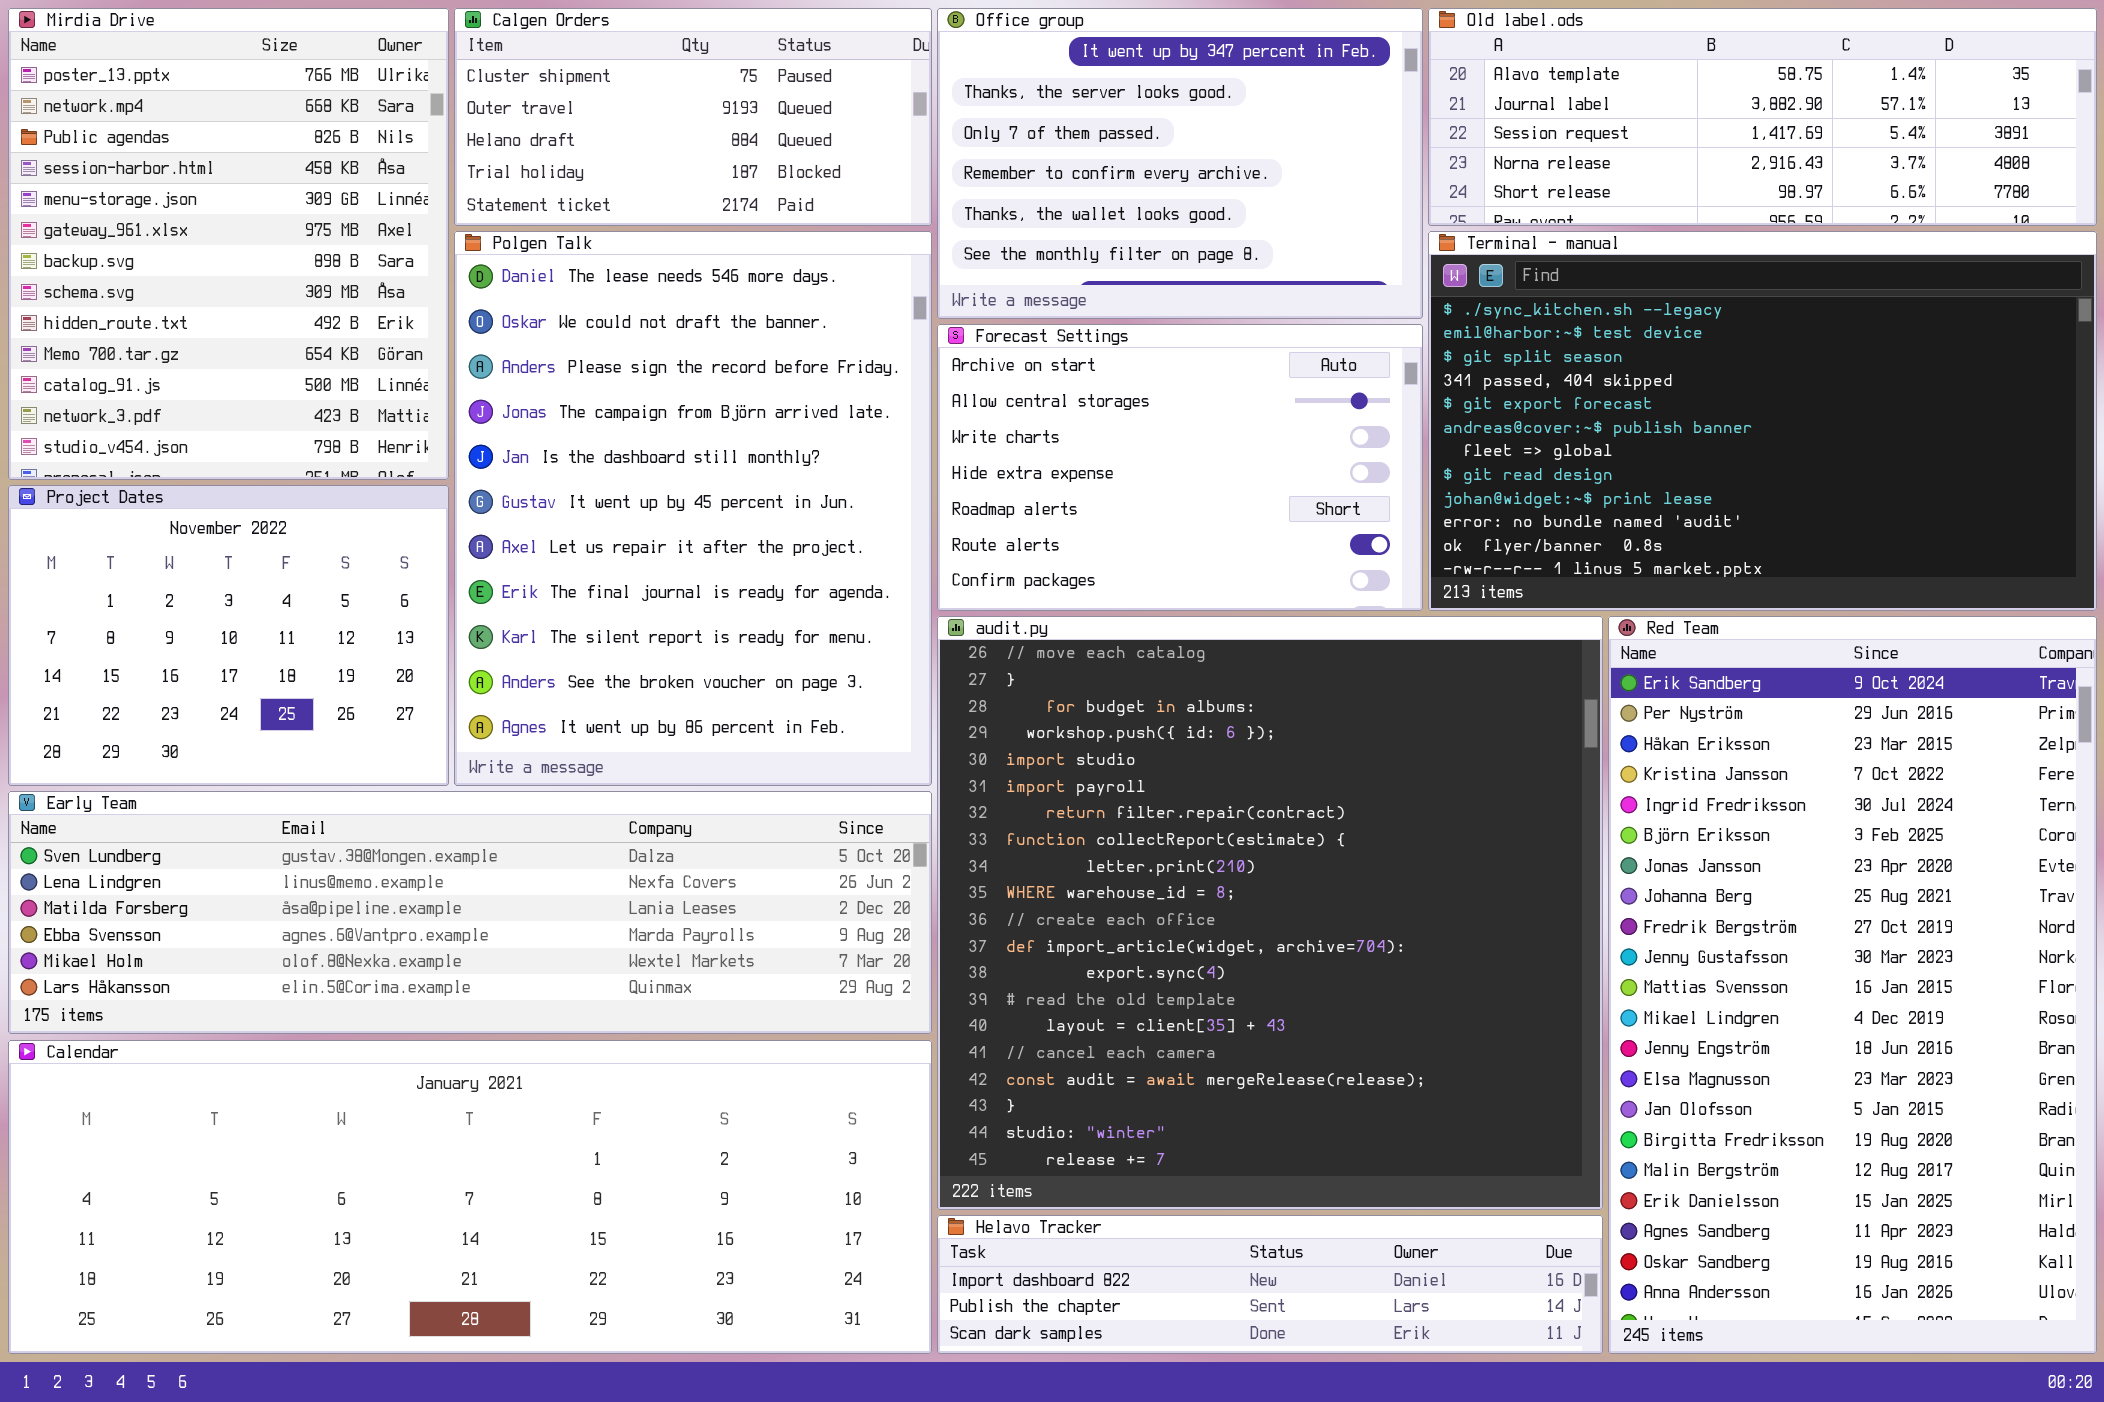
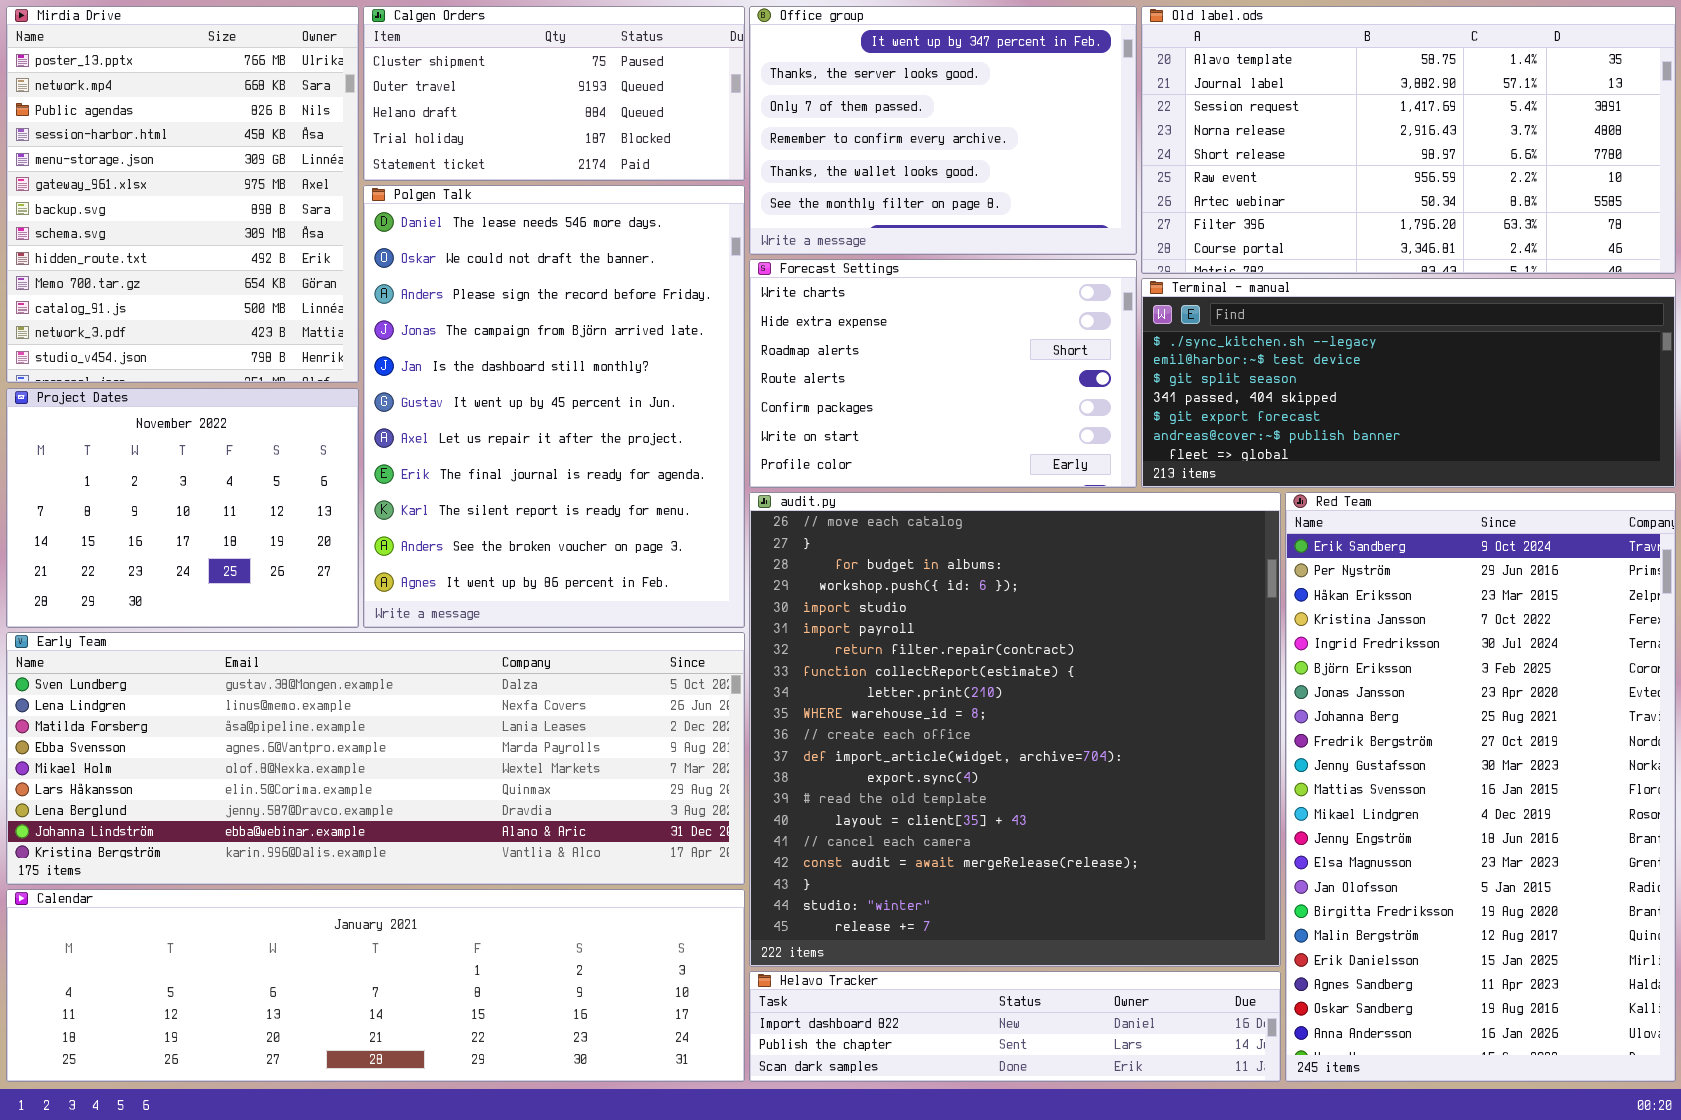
Old label.ods: [1428,8,2097,226] -> [1141,6,1676,274], resized
Terminal - manual: [1428,231,2097,611] -> [1141,278,1676,488], resized
Forecast Settings: [937,324,1423,611] -> [749,259,1137,488], scrolled down 2 rows
Early Team: [8,791,932,1034] -> [6,632,745,885], resized
Calendar: [8,1040,932,1354] -> [6,889,745,1082], resized

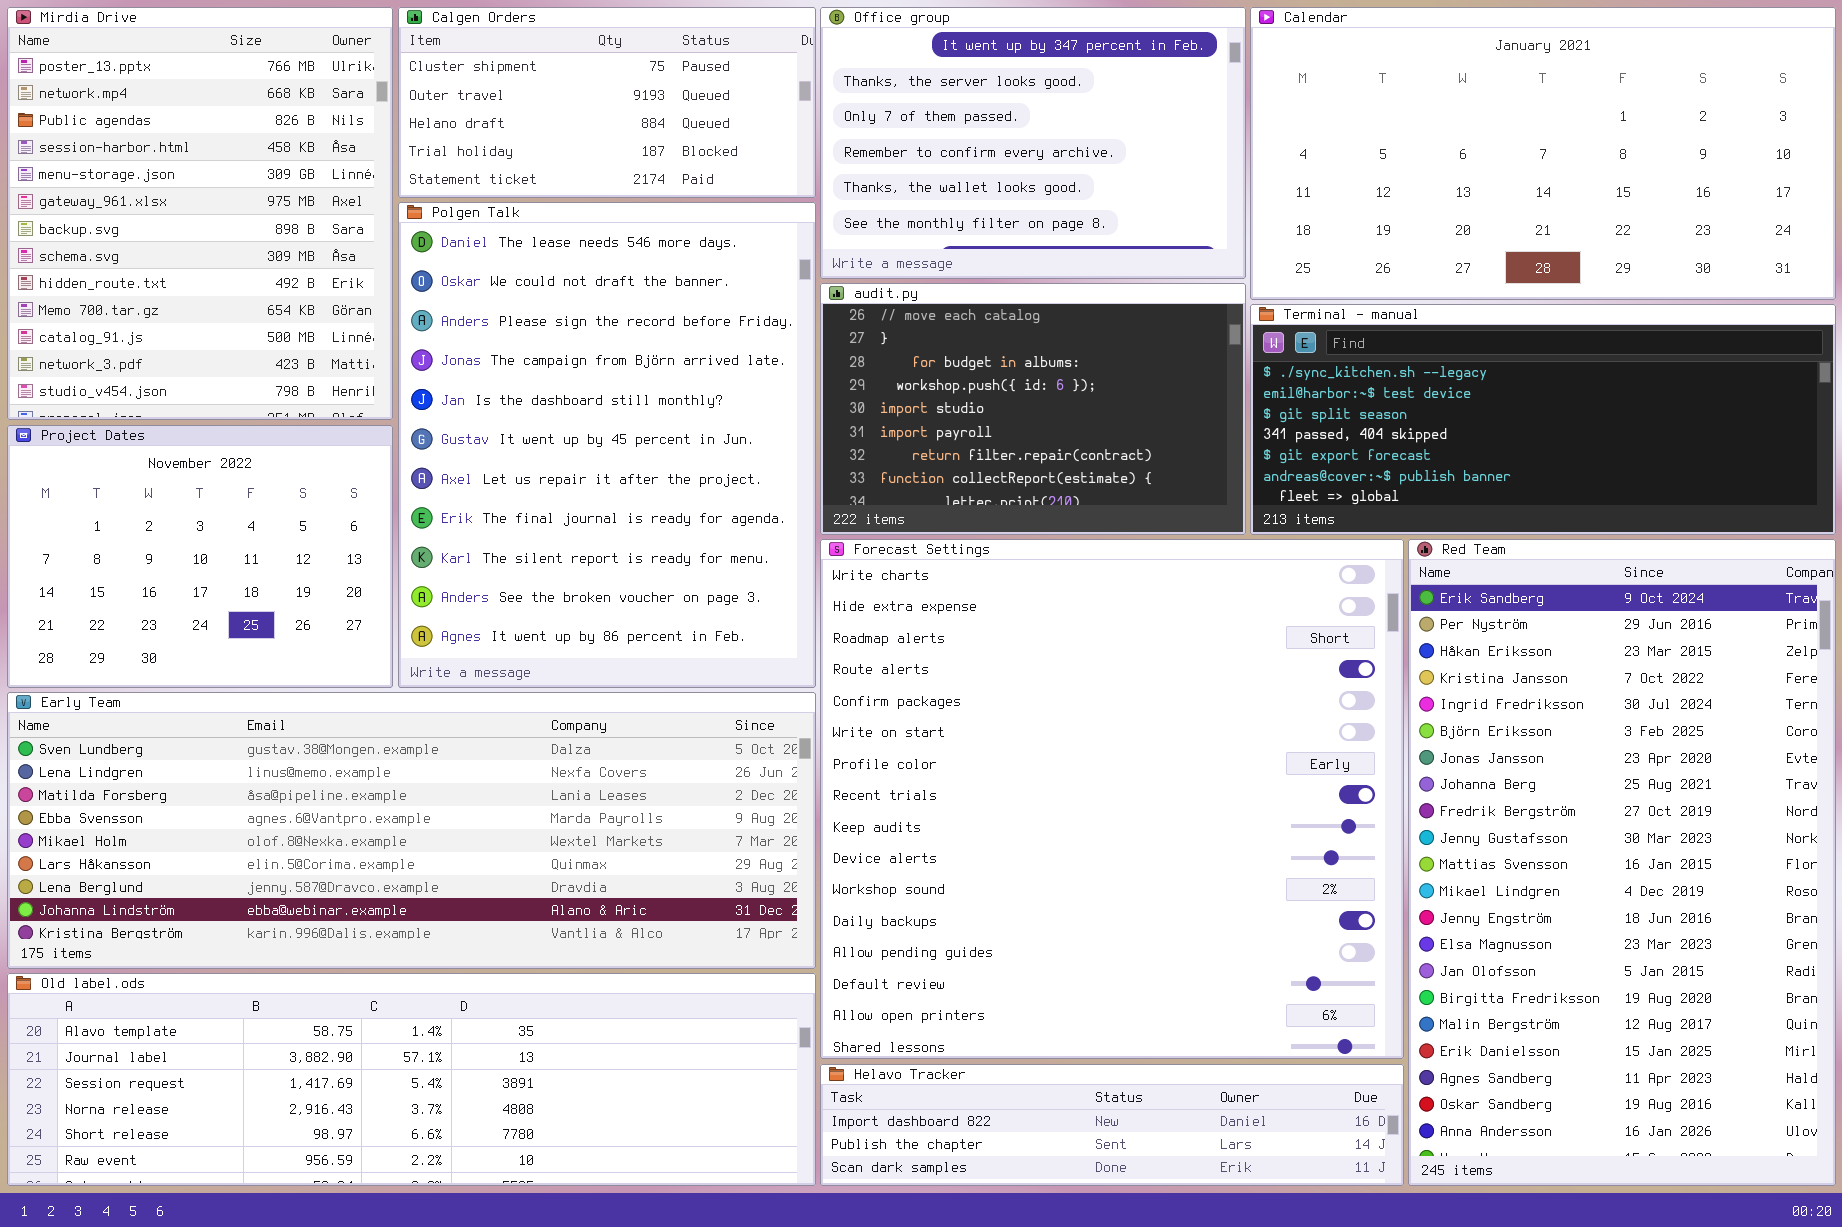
Old label.ods: [1141,6,1676,274] -> [7,973,816,1186], moved, resized
Forecast Settings: [749,259,1137,488] -> [820,539,1404,1059], moved, resized
audit.py: [749,492,1281,967] -> [820,283,1246,535], moved, resized
Calendar: [6,889,745,1082] -> [1250,7,1836,300], moved, resized

